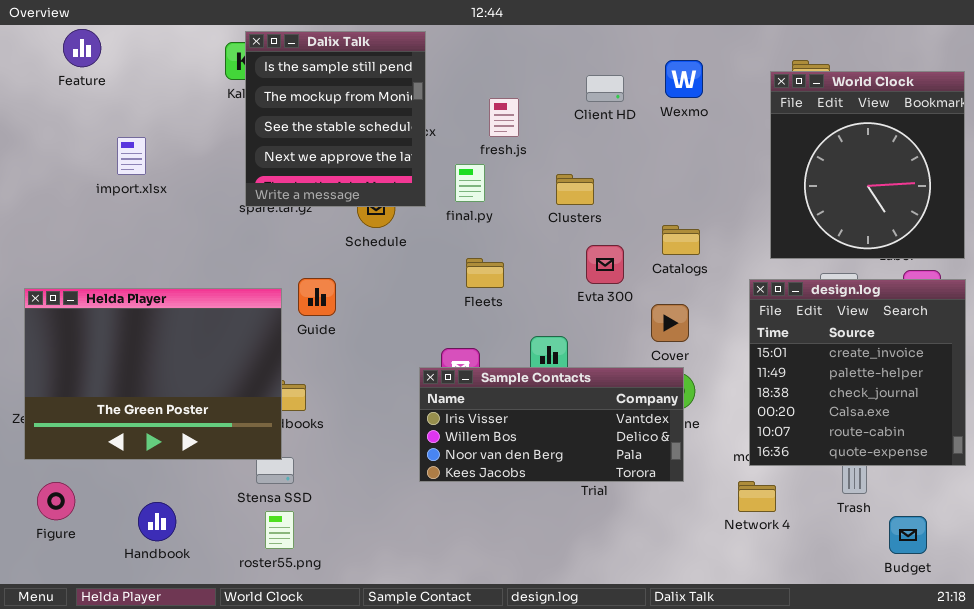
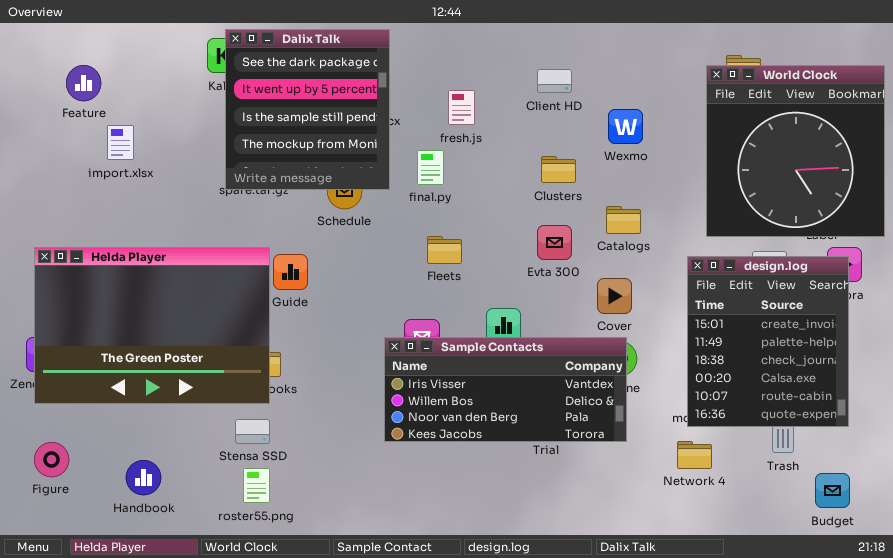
Feature: [63,29,101,67] -> [66,65,101,101], moved
Dalix Talk: [245,31,426,207] -> [225,29,390,190], scrolled up 2 rows
Wexmo: [665,60,703,98] -> [608,109,643,144], moved
Clusters: [556,174,594,205] -> [541,156,576,183], moved
design.log: [749,279,966,466] -> [687,256,849,427], resized
Helda Player: [24,288,282,460] -> [34,247,270,404], moved

